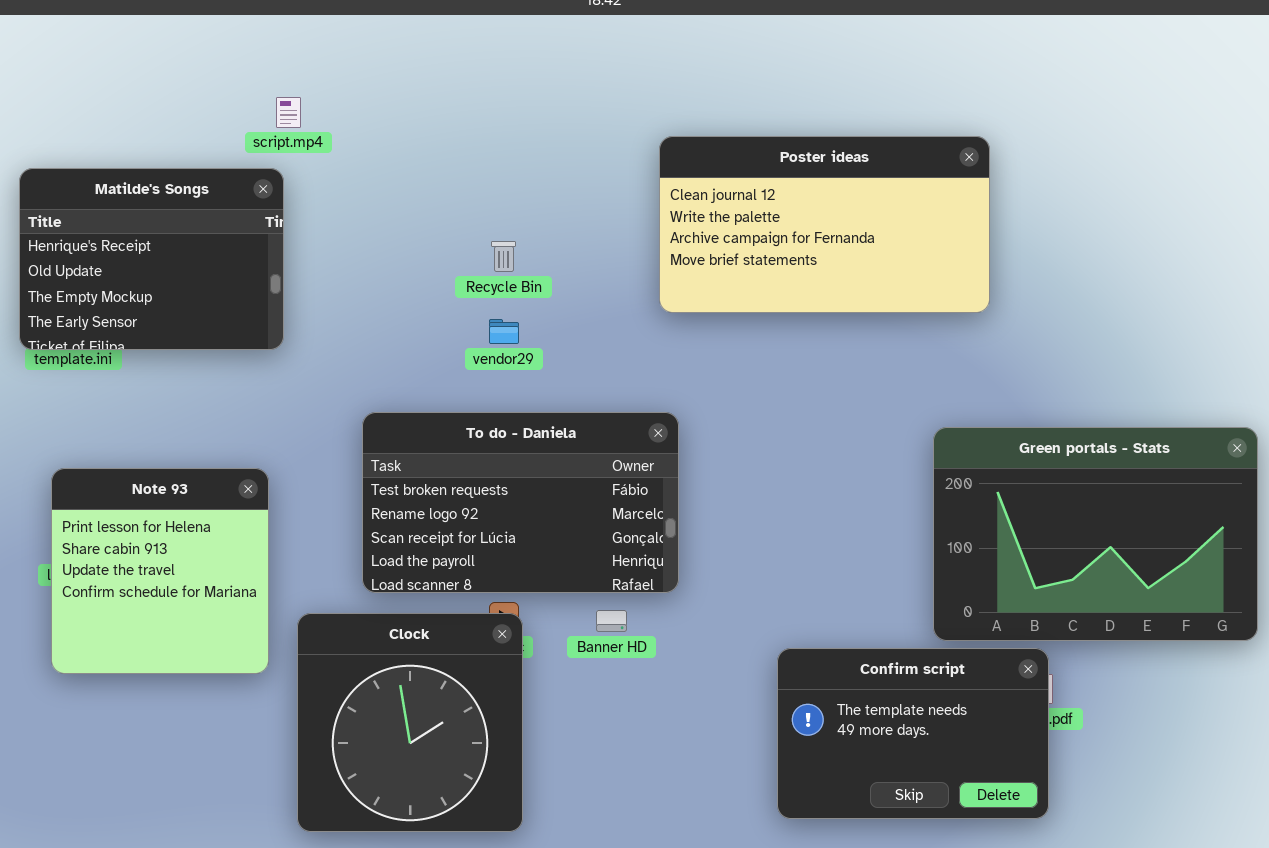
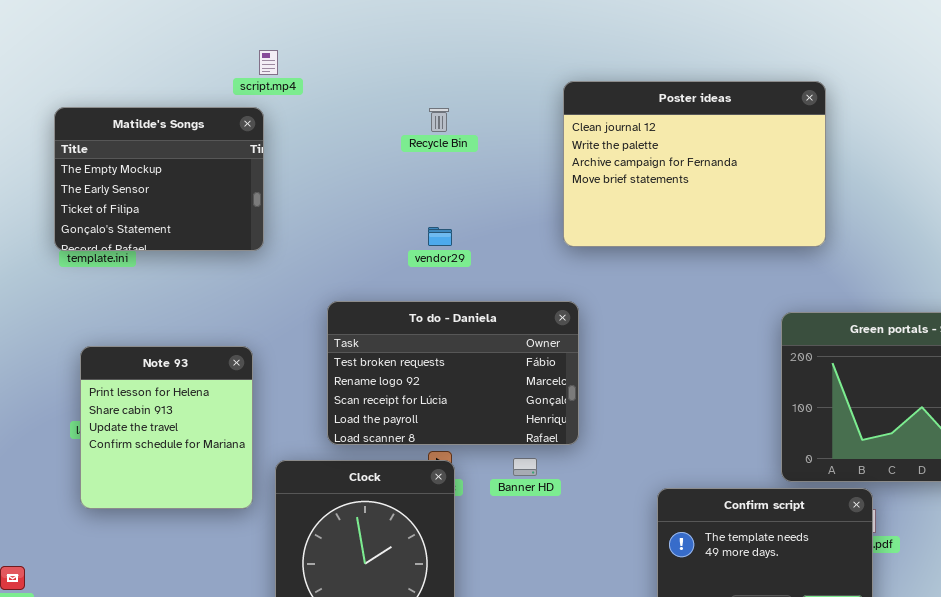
Poster ideas: [659,136,990,313] -> [563,81,826,247], resized
Matilde's Songs: [19,168,284,350] -> [54,107,264,251], scrolled down 2 rows
Recycle Bin: [491,241,516,272] -> [429,108,449,132], moved

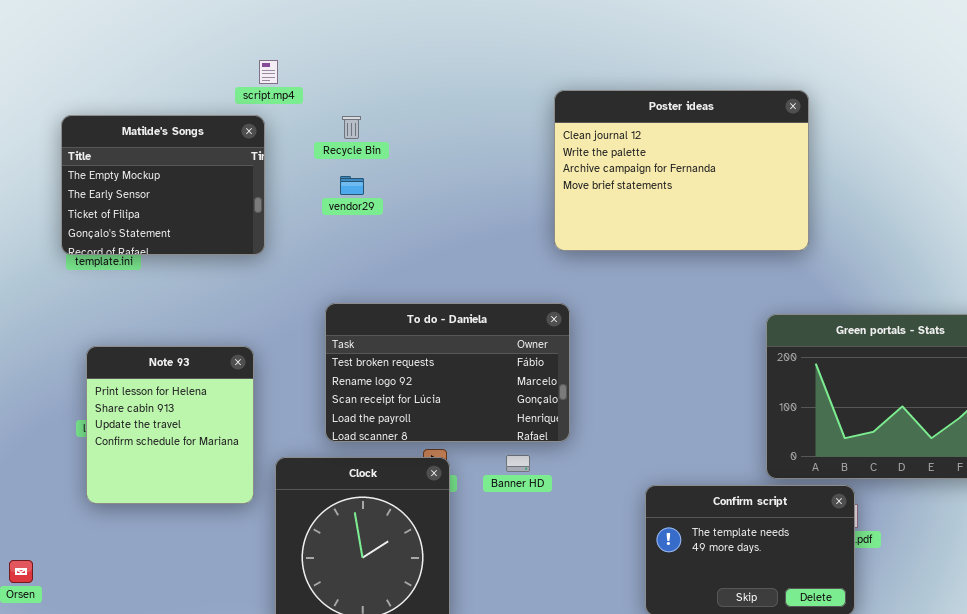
Recycle Bin: [429,108,449,132] -> [342,116,361,139], moved
vendor29: [428,227,452,246] -> [340,176,364,195], moved

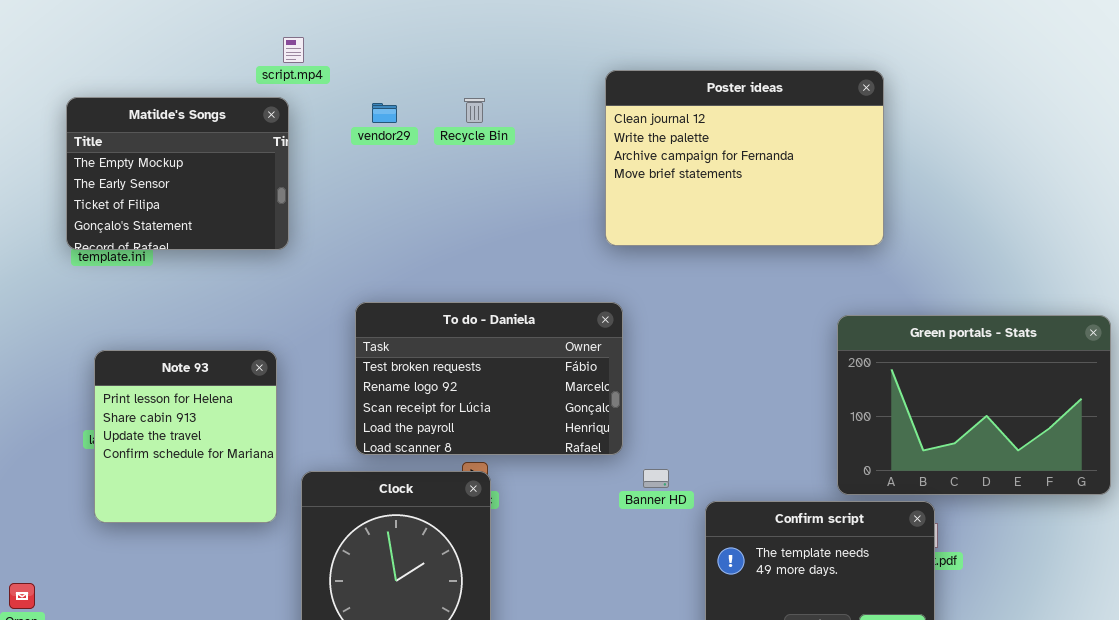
Recycle Bin: [342,116,361,139] -> [464,98,485,123], moved
vendor29: [340,176,364,195] -> [372,103,397,123], moved
Banner HD: [506,455,530,472] -> [643,469,669,488], moved

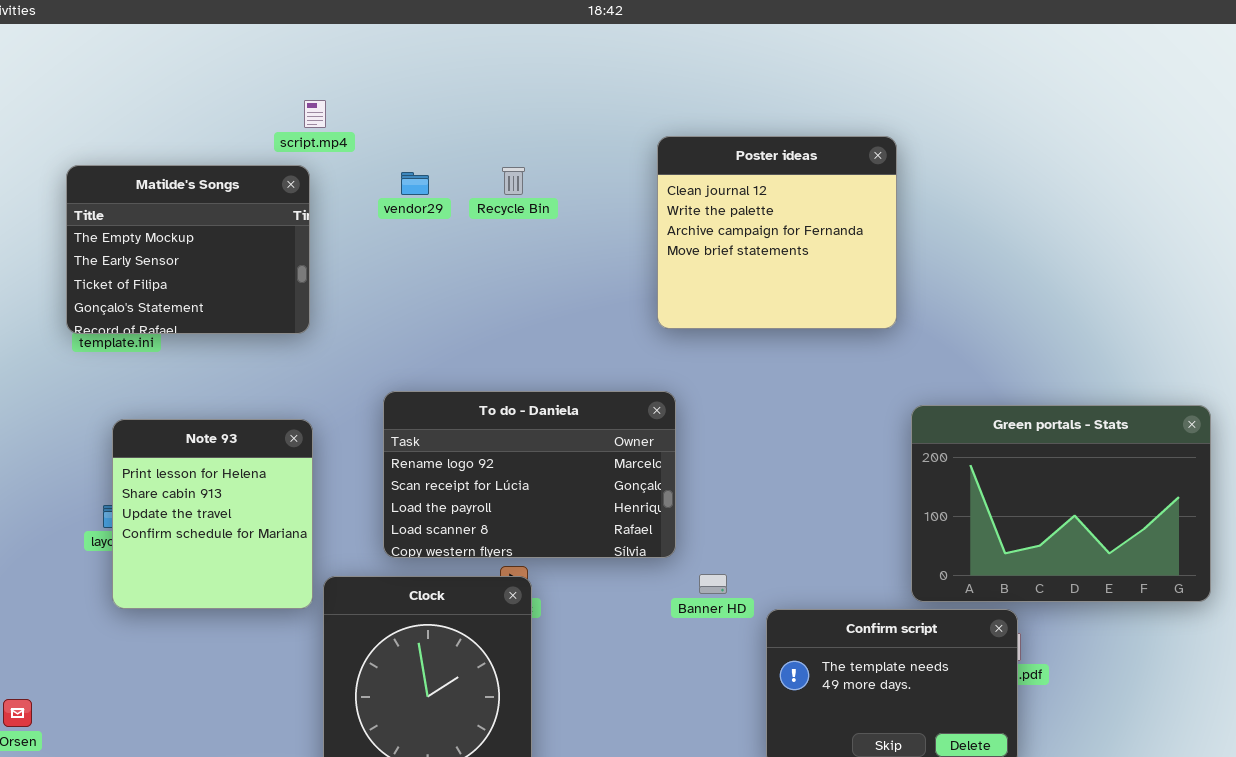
Poster ideas: [605,70,884,246] -> [657,136,897,329], resized
To do - Daniela: [355,302,623,455] -> [383,391,676,558], scrolled down 1 row
Note 93: [94,350,277,523] -> [112,419,313,609], moved

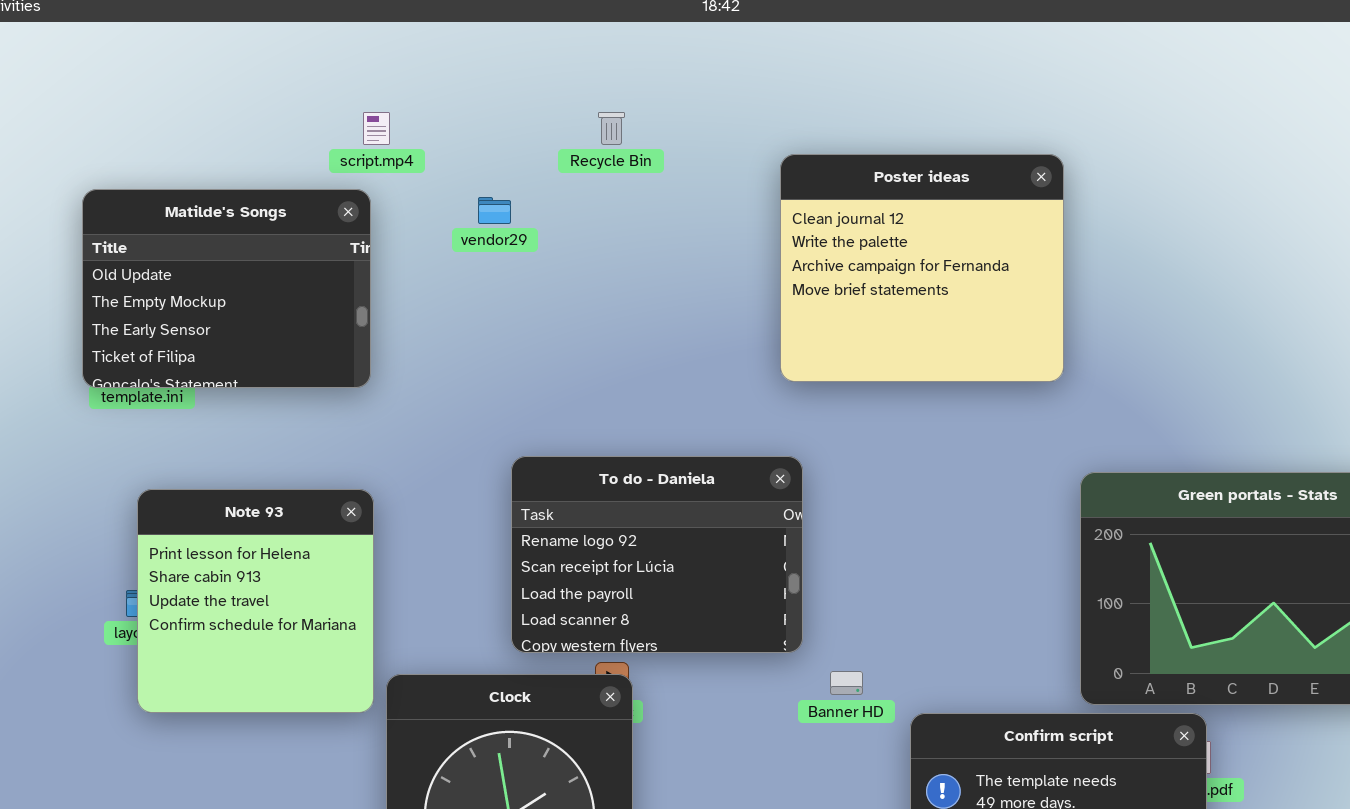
Matilde's Songs: [66,165,310,334] -> [82,189,371,388], scrolled up 1 row
Recycle Bin: [502,167,525,195] -> [598,112,625,145], moved
To do - Daniela: [383,391,676,558] -> [511,456,803,653], resized

